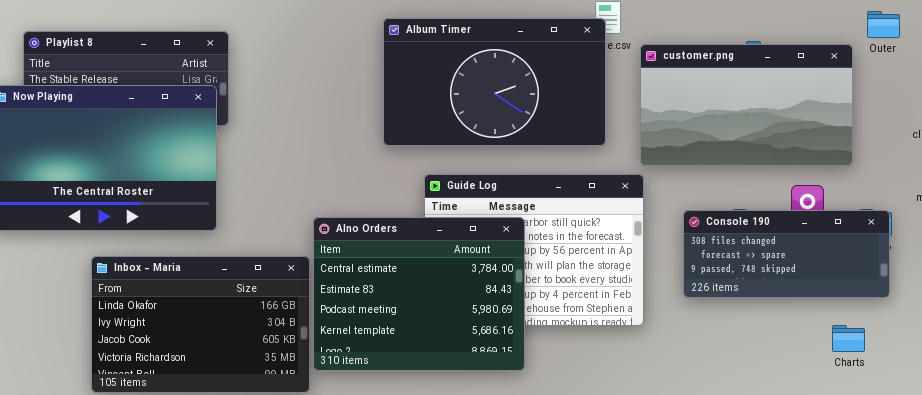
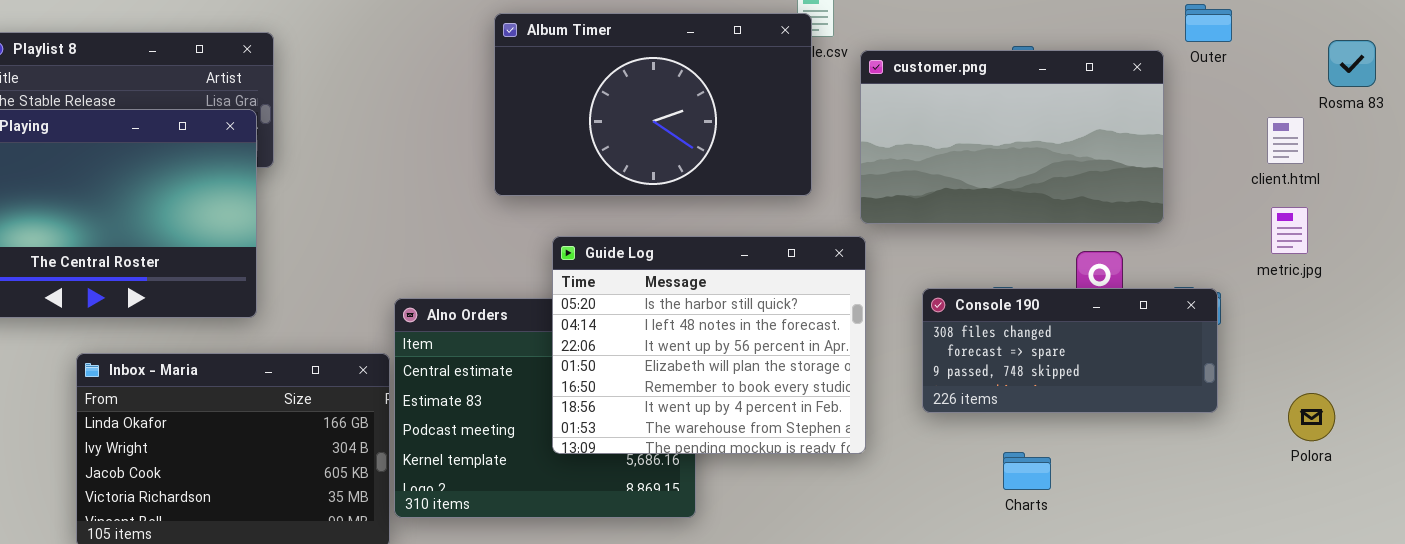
Guide Log: [424,174,644,326] -> [552,236,866,454], raised
Charts: [832,325,865,352] -> [1003,452,1051,490], moved

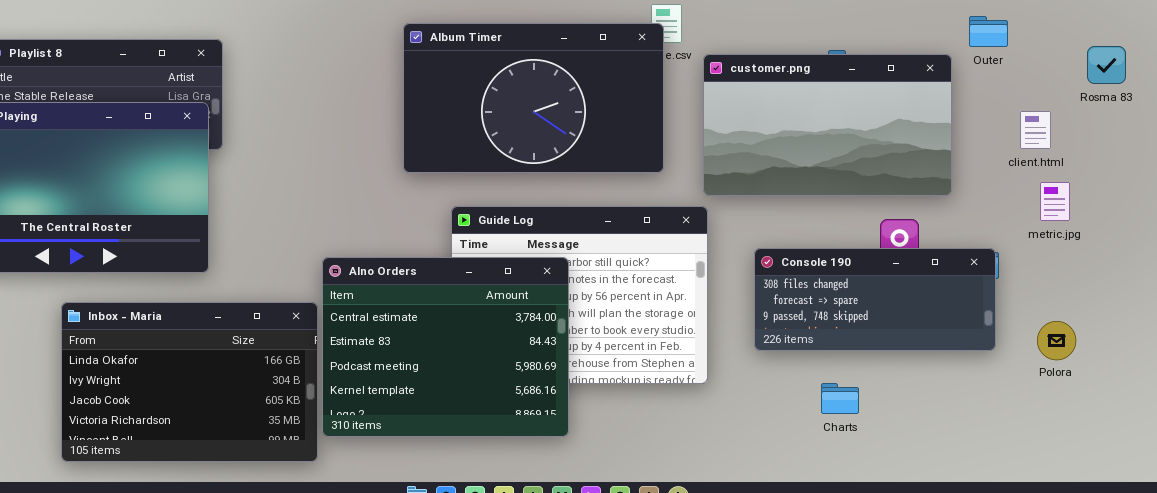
client.html: [1267,117,1304,164] -> [1020,111,1051,149], moved
Alno Orders: [394,298,696,518] -> [322,257,569,437], raised
Polora: [1288,393,1335,441] -> [1037,321,1076,360], moved

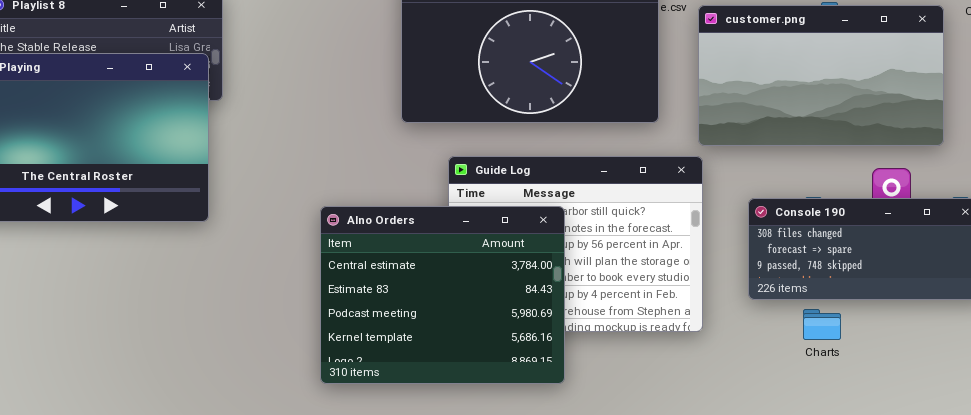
Inbox - Maria: [61,302,318,462] -> none, closed
Charts: [821,383,859,414] -> [803,309,841,340], moved

